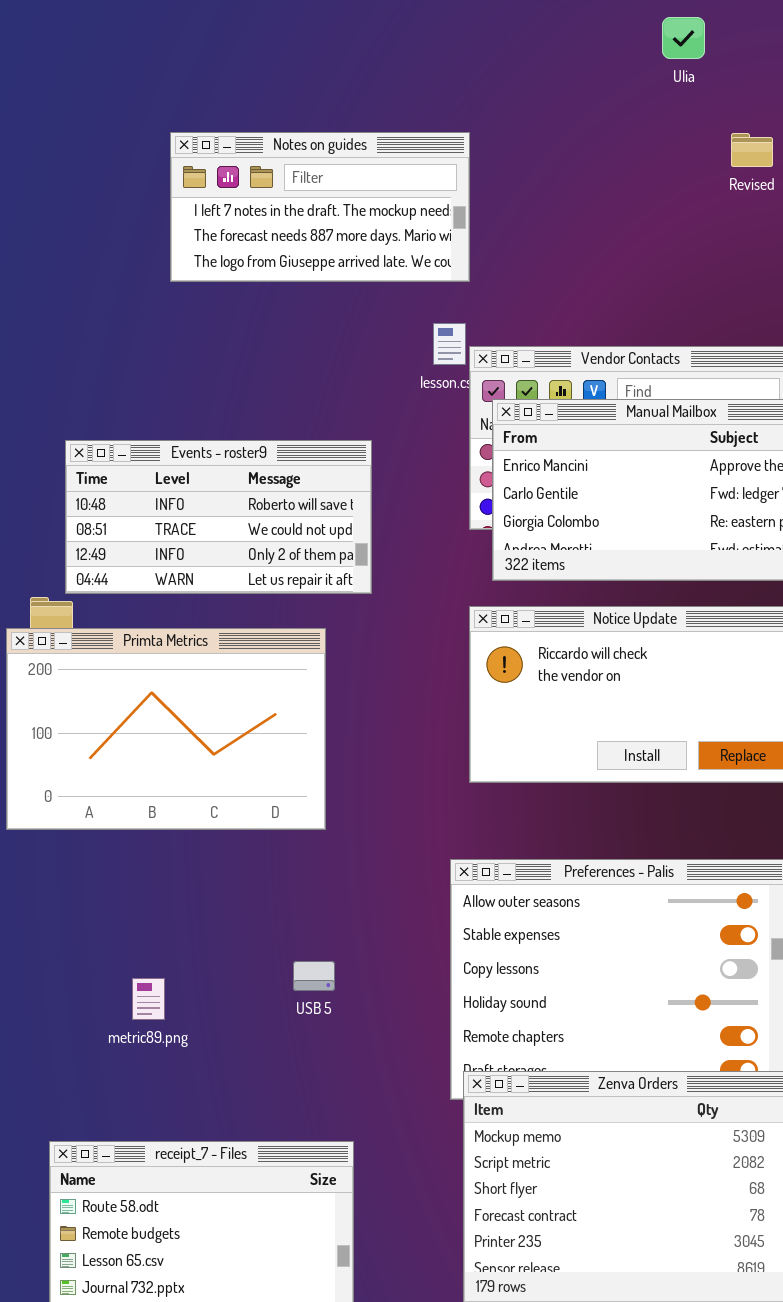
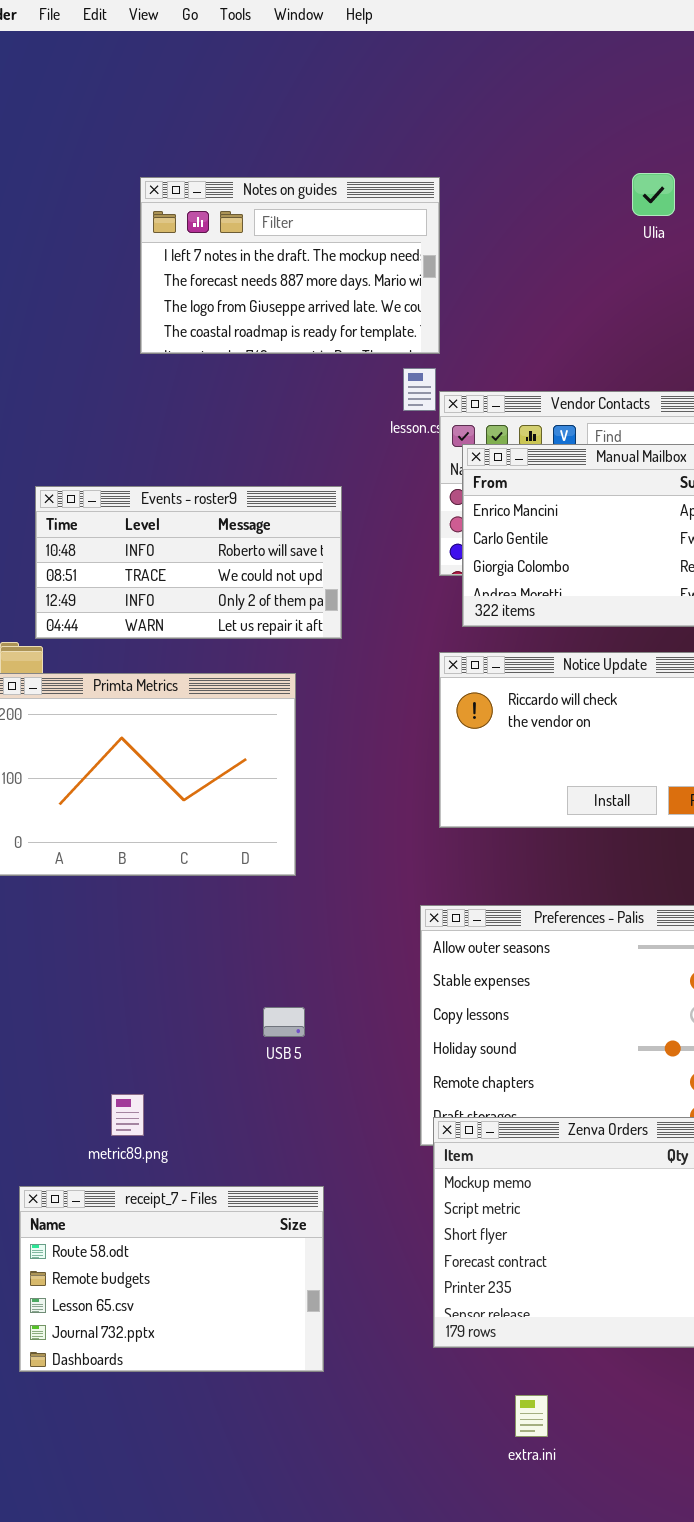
Ulia: [662,17,705,59] -> [632,173,675,216], moved
Notes on guides: [170,132,470,282] -> [140,177,440,354], resized
metric89.png: [132,978,165,1020] -> [111,1094,144,1136], moved

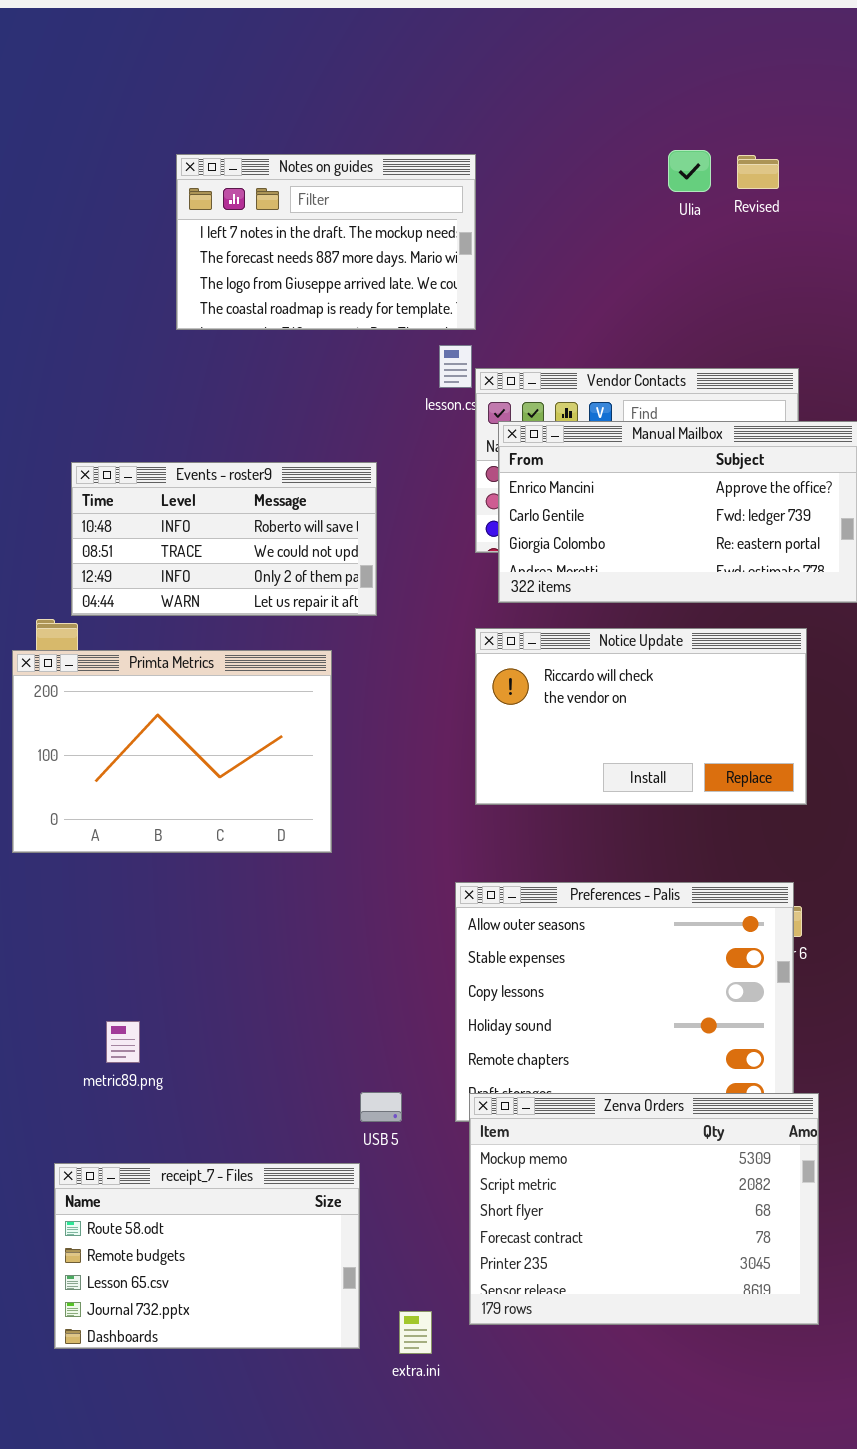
USB 5: [263,1007,305,1037] -> [360,1092,402,1122], moved
metric89.png: [111,1094,144,1136] -> [106,1021,140,1063], moved
extra.ini: [515,1395,548,1437] -> [399,1311,432,1354], moved

